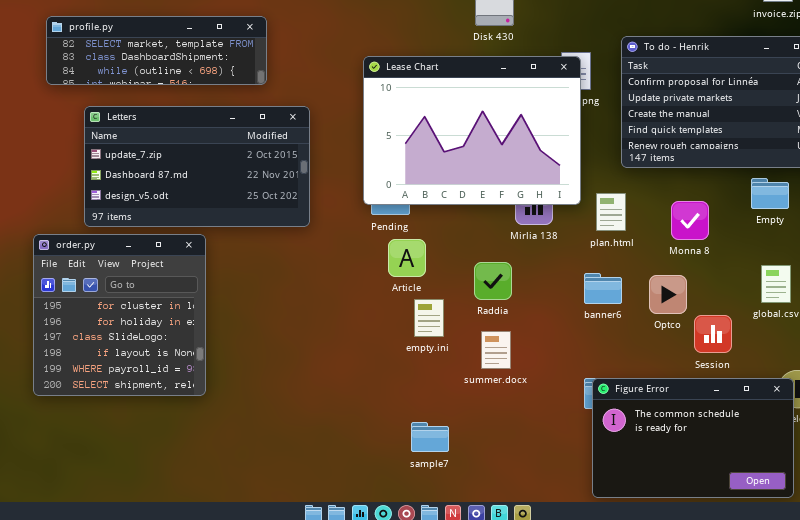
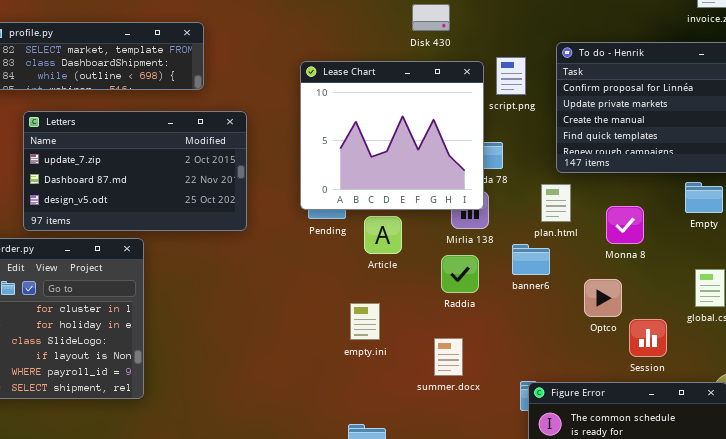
Lease Chart: [363,56,581,205] -> [300,61,484,210], resized
plan.html: [596,193,626,231] -> [541,184,571,222], moved
Article: [388,239,426,277] -> [364,216,402,254], moved
Raddia: [474,262,512,300] -> [441,255,479,293], moved
banner6: [584,273,622,304] -> [512,244,550,275], moved
summer.docx: [481,331,511,369] -> [434,338,463,376], moved

